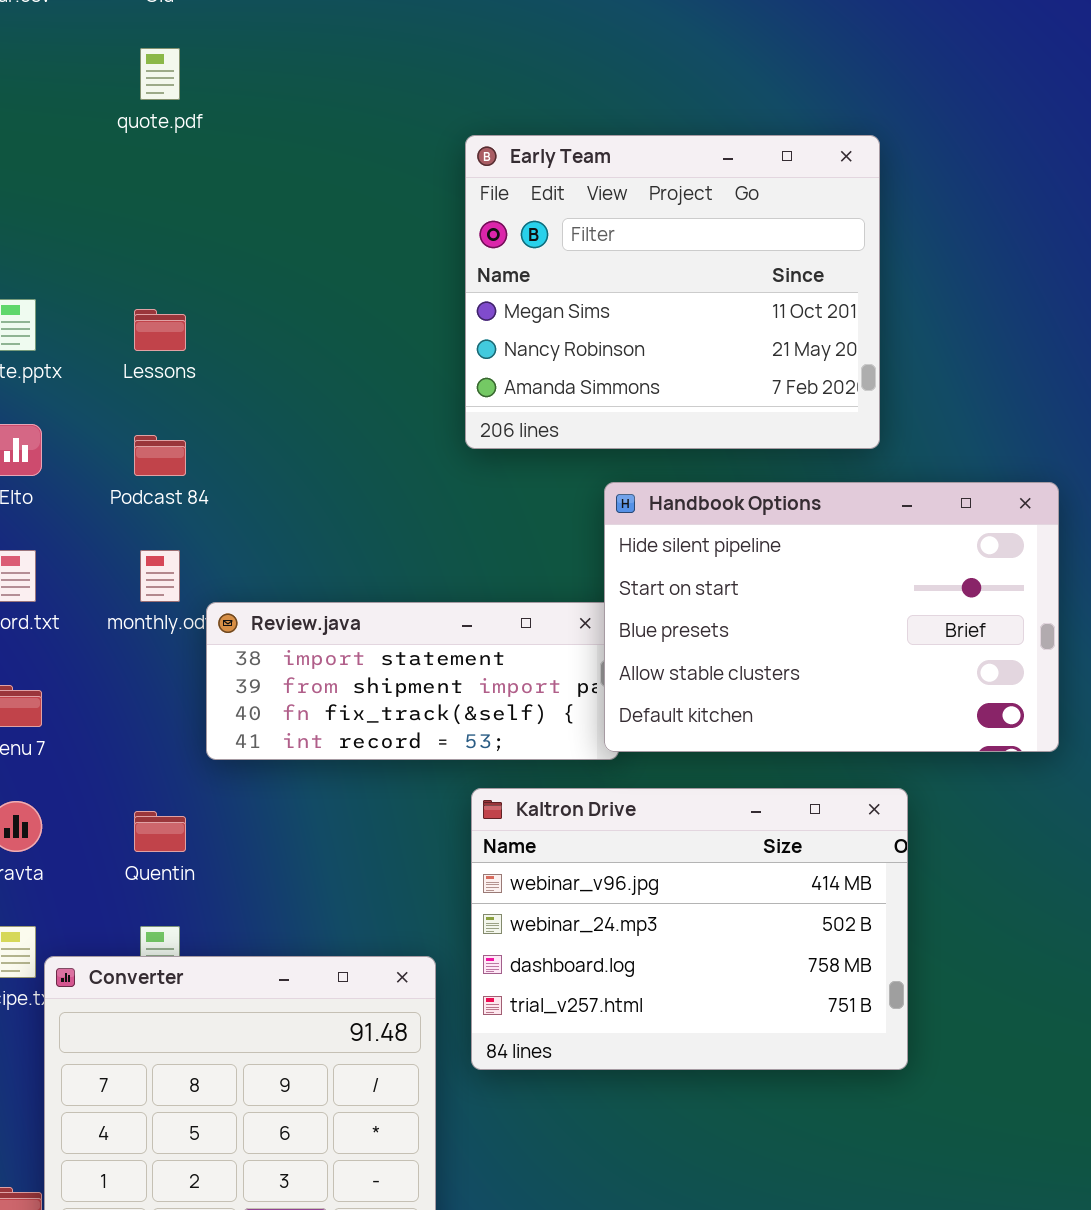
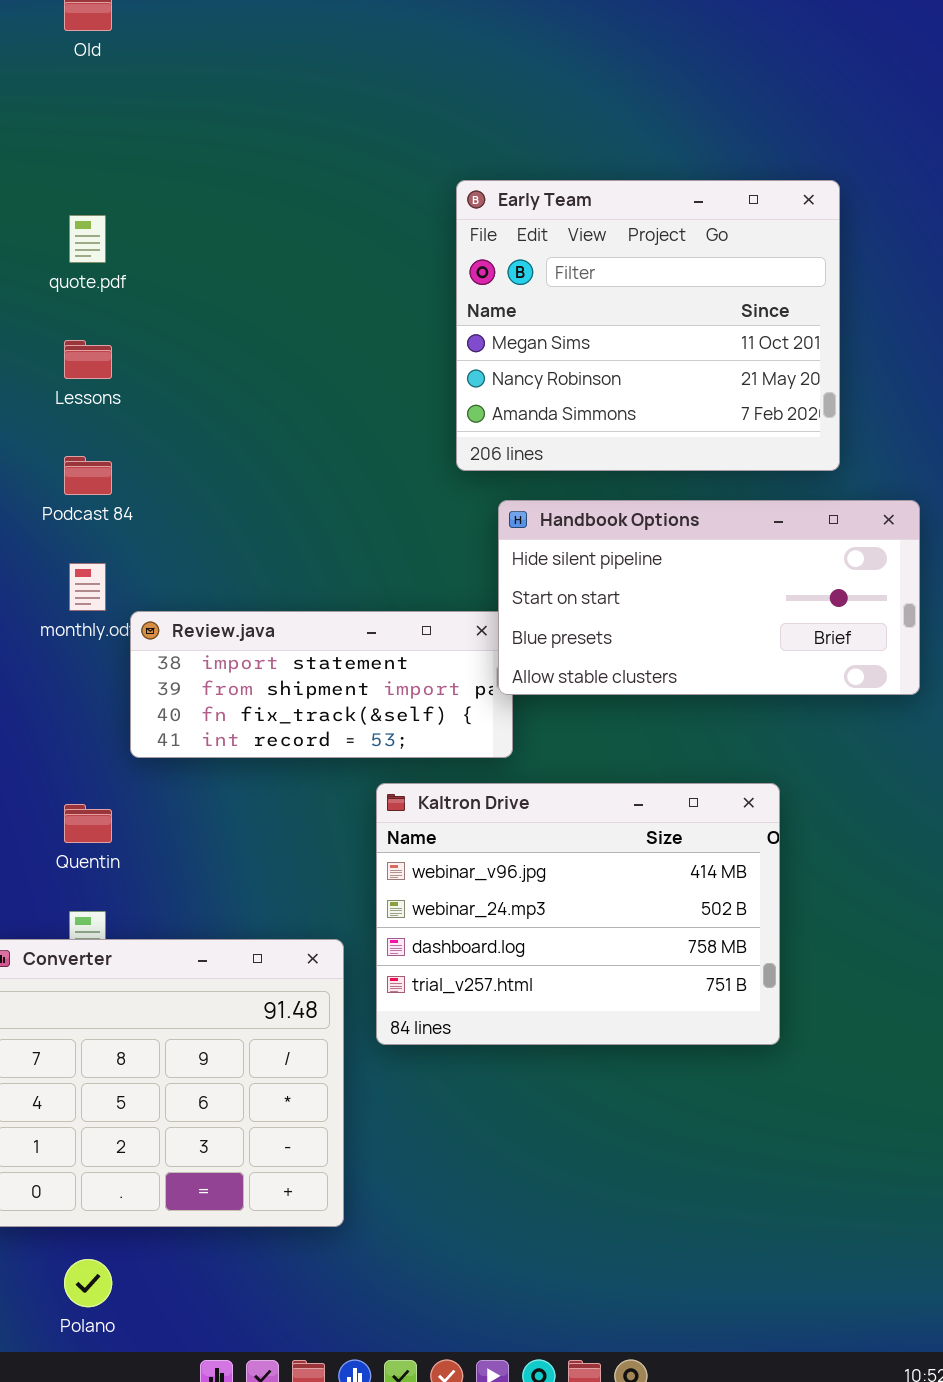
quote.pdf: [140,48,180,100] -> [69,215,106,263], moved
Early Team: [465,135,880,449] -> [456,180,840,471], moved
Handbook Options: [604,482,1059,752] -> [498,500,920,695], resized

